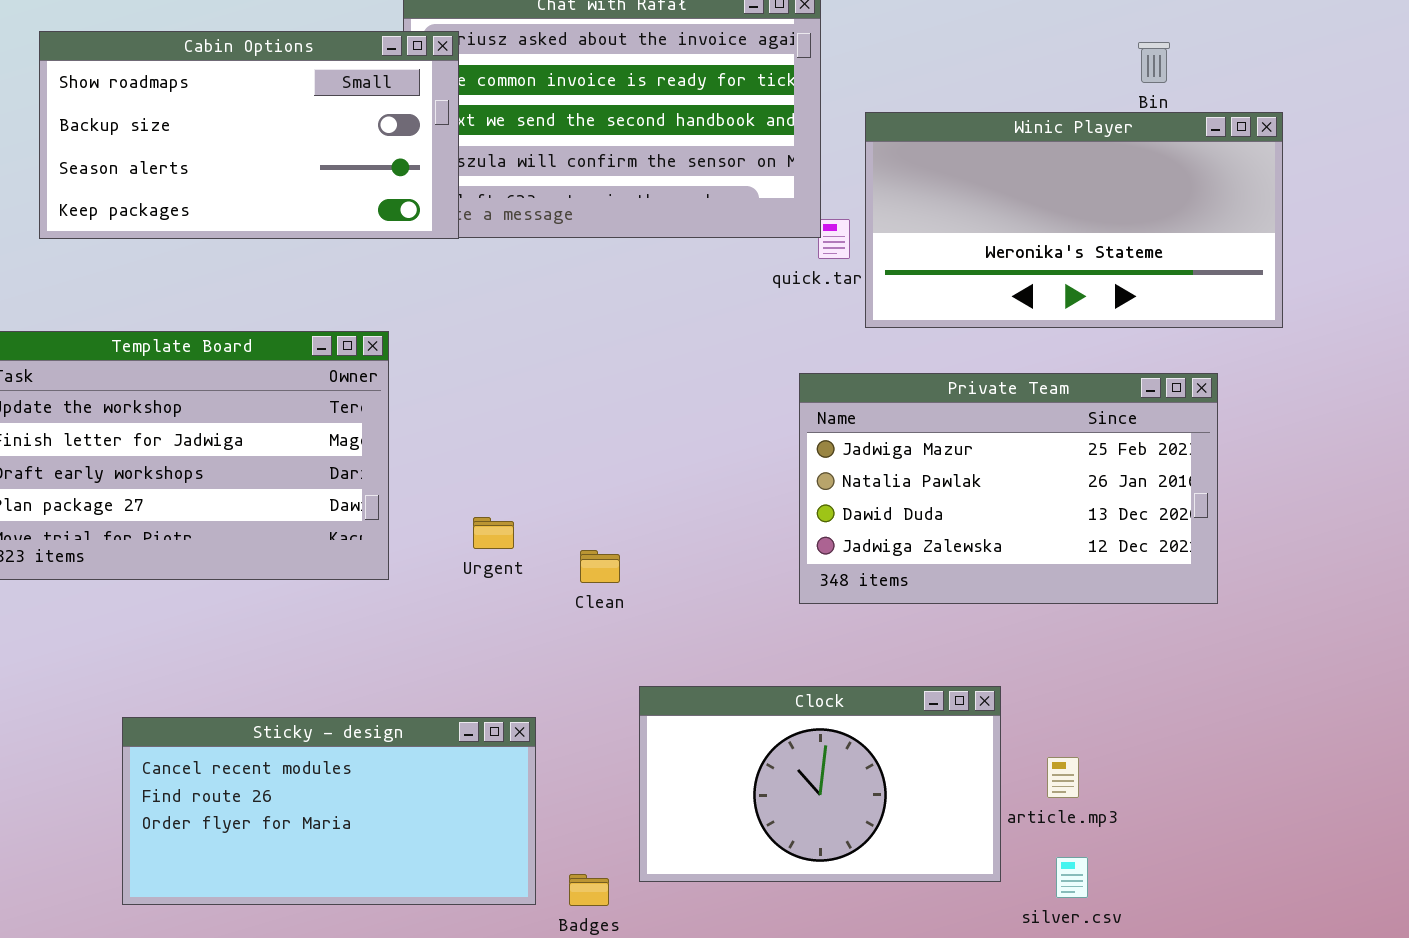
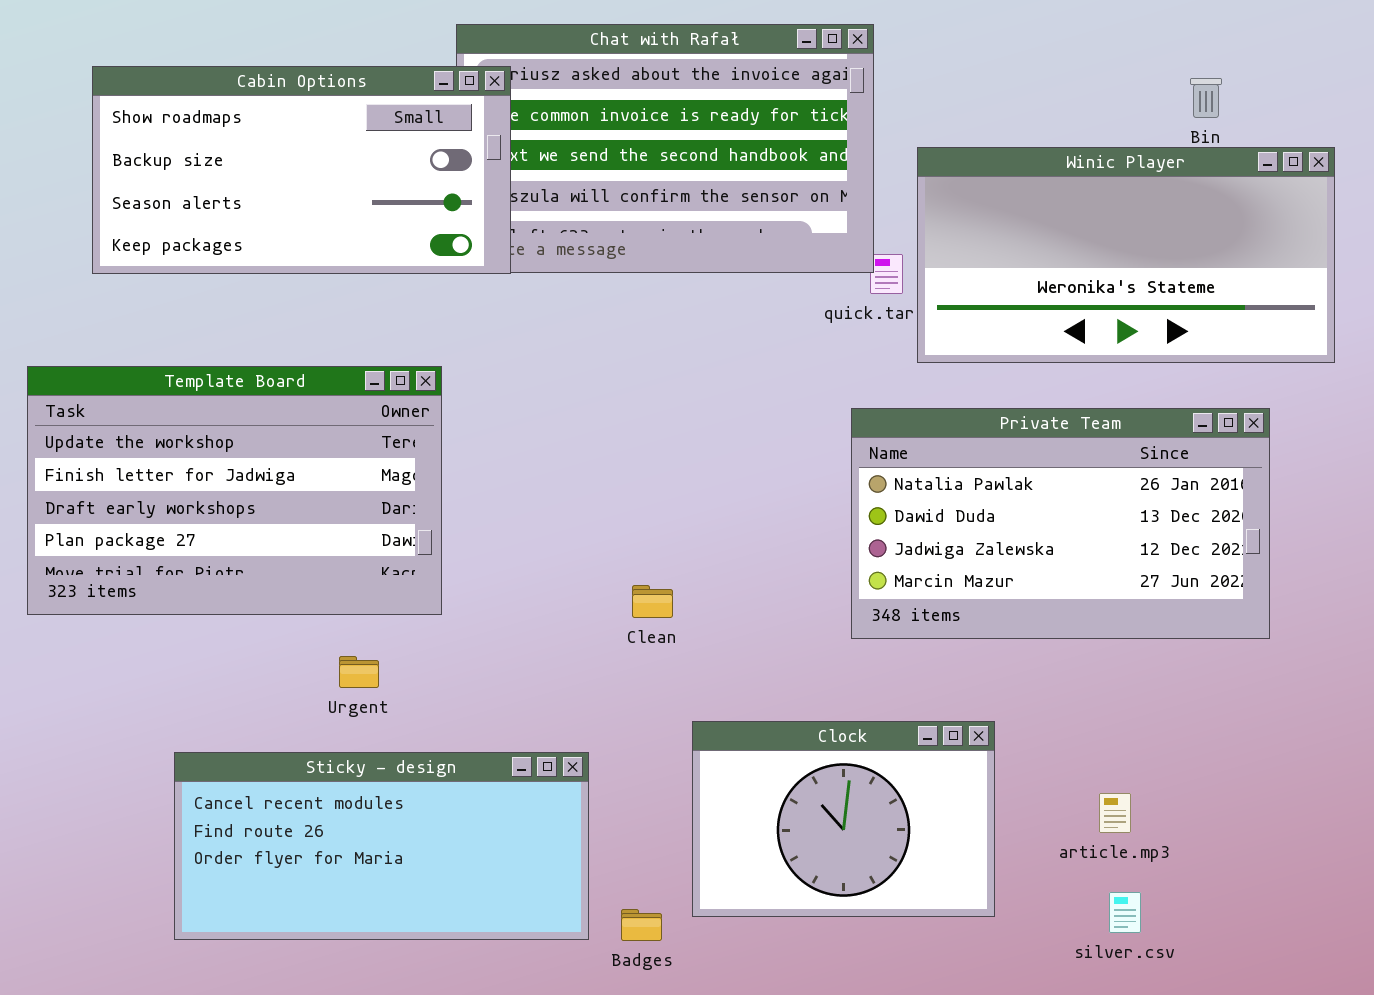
Private Team: [799,373,1218,604] -> [851,408,1270,639], scrolled down 1 row
Urgent: [473,517,514,549] -> [339,656,379,688], moved
Clock: [639,686,1001,882] -> [692,721,995,917], resized

